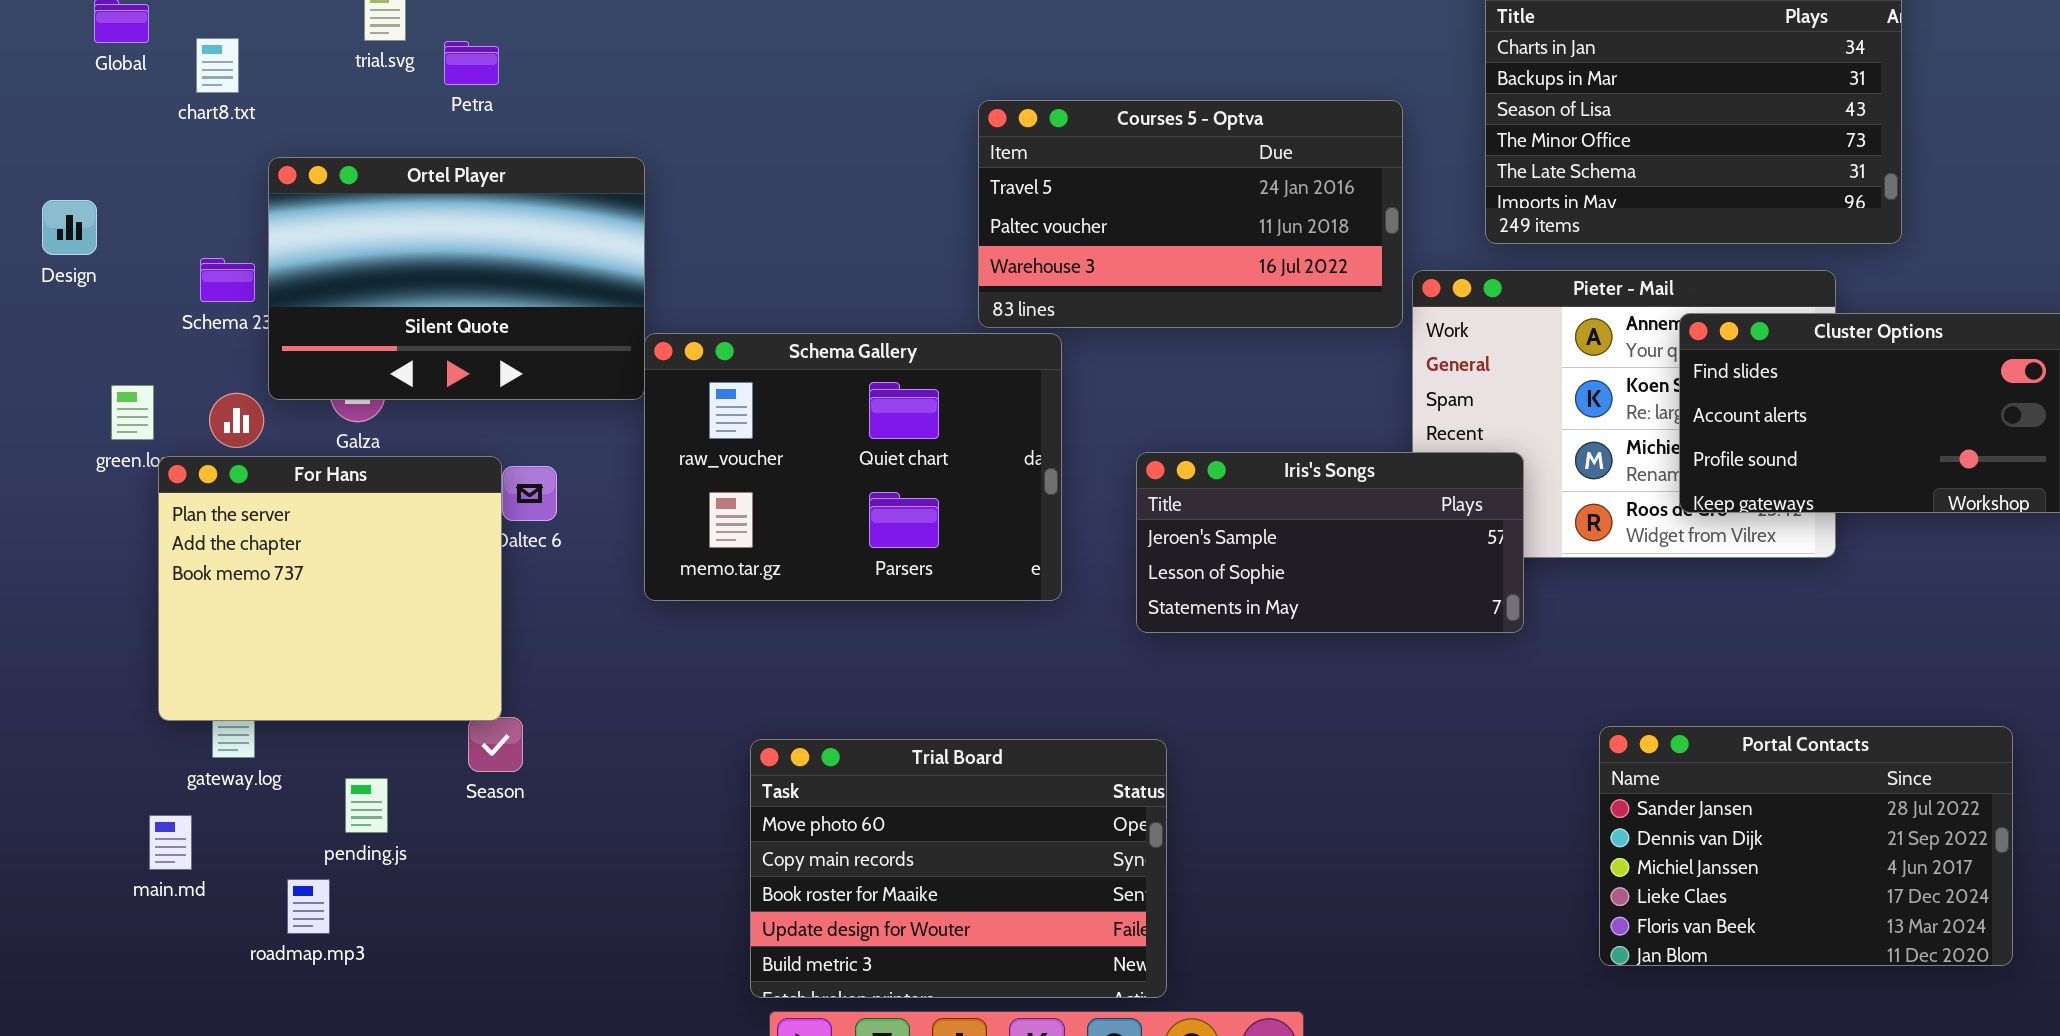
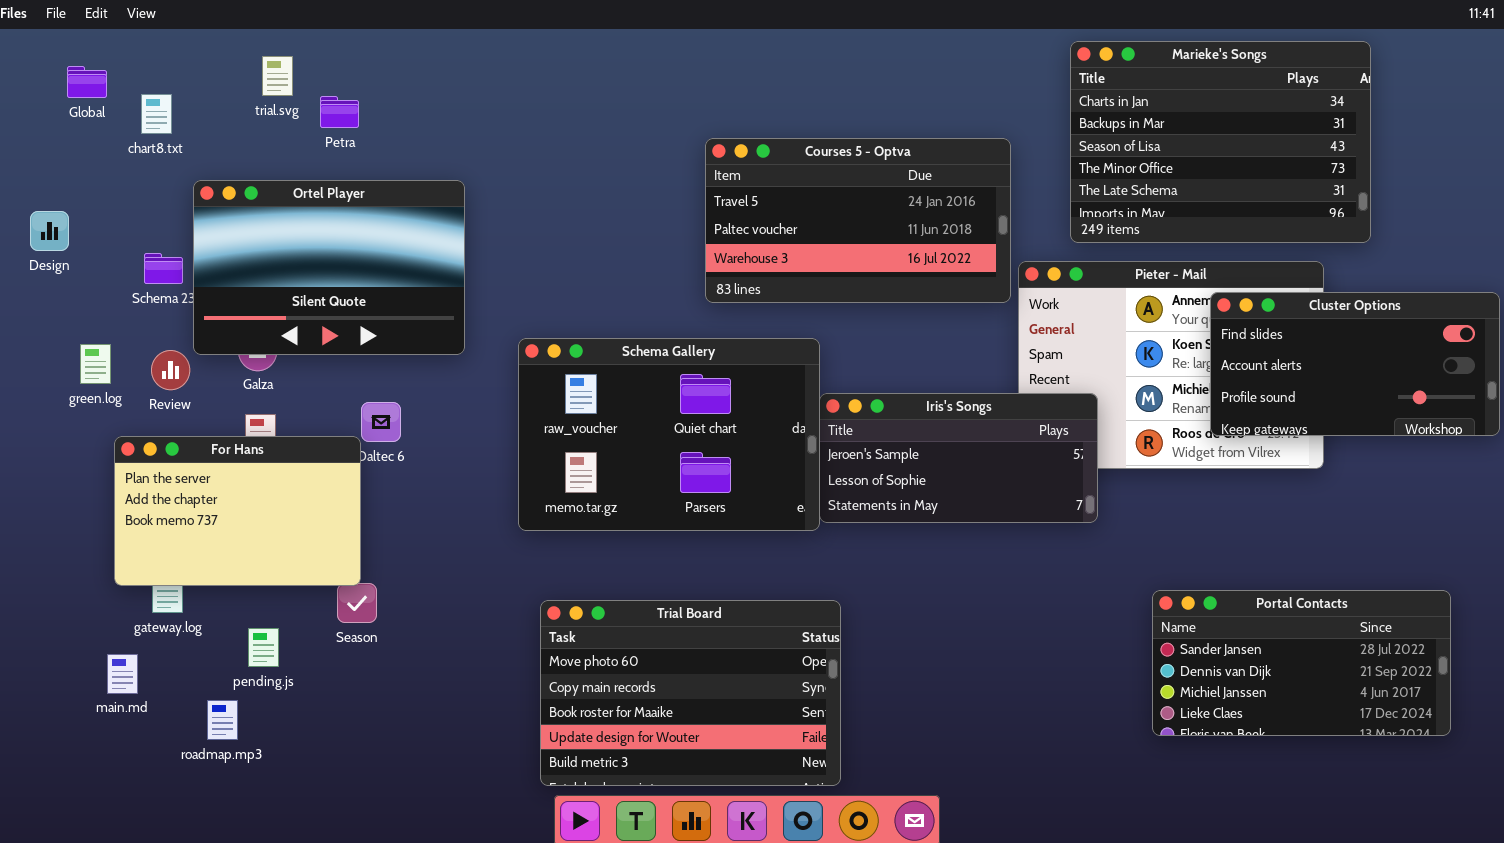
Schema Gallery: [644,333,1062,601] -> [518,338,820,531], moved
For Hans: [158,456,502,721] -> [114,436,361,586], resized
Portal Contacts: [1599,726,2013,966] -> [1152,590,1451,736], resized

